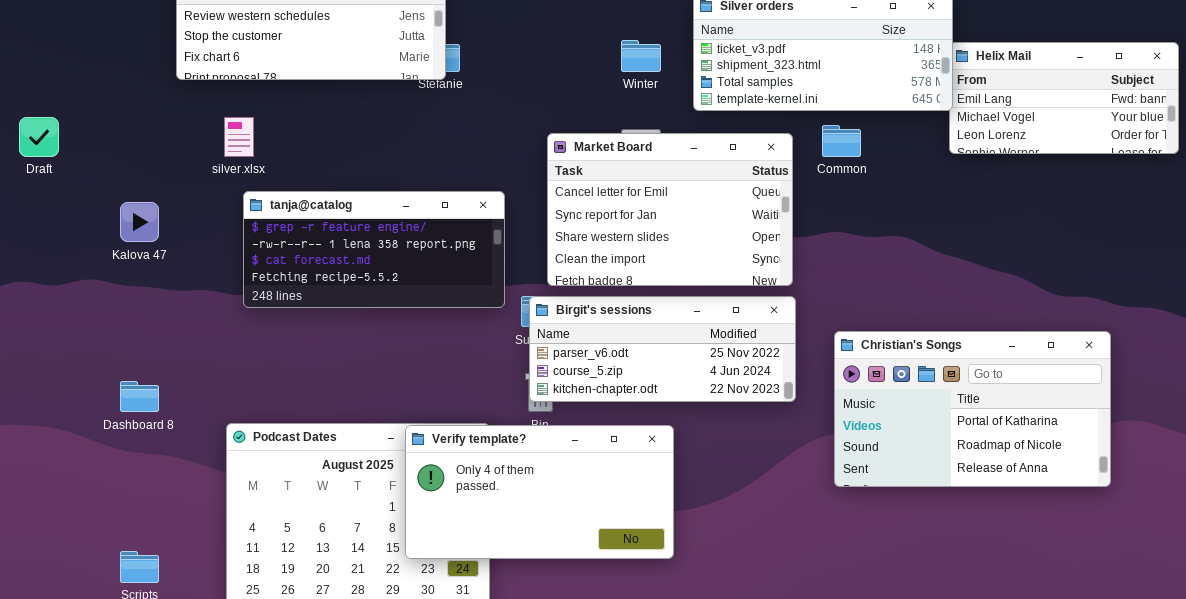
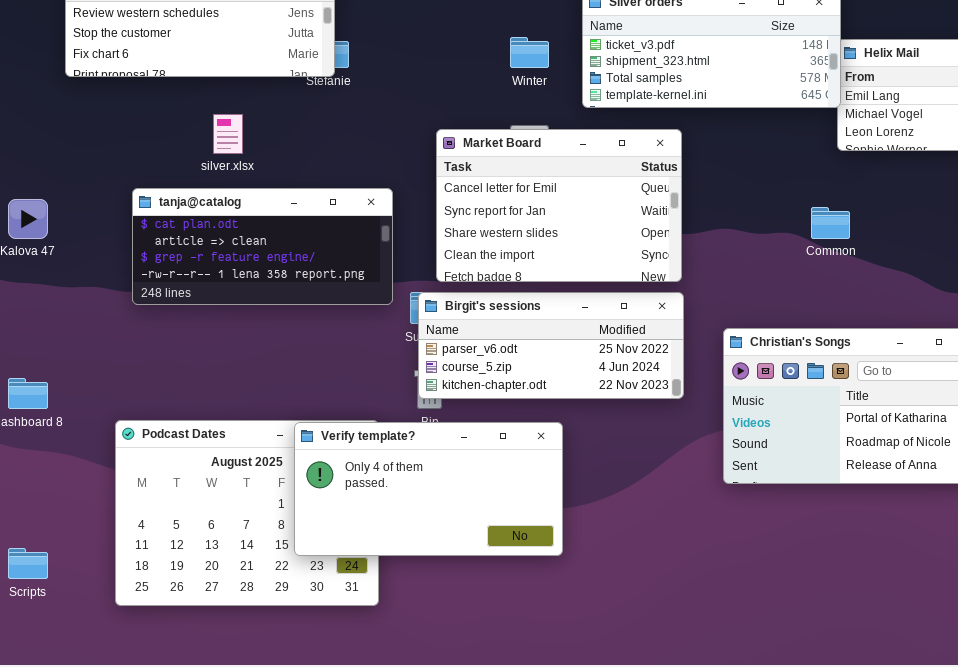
silver.xlsx: [224,117,254,157] -> [213,114,243,154], moved
Common: [822,125,861,157] -> [811,207,850,239], moved
tanja@catalog: [243,191,505,308] -> [132,188,393,305], scrolled up 2 rows

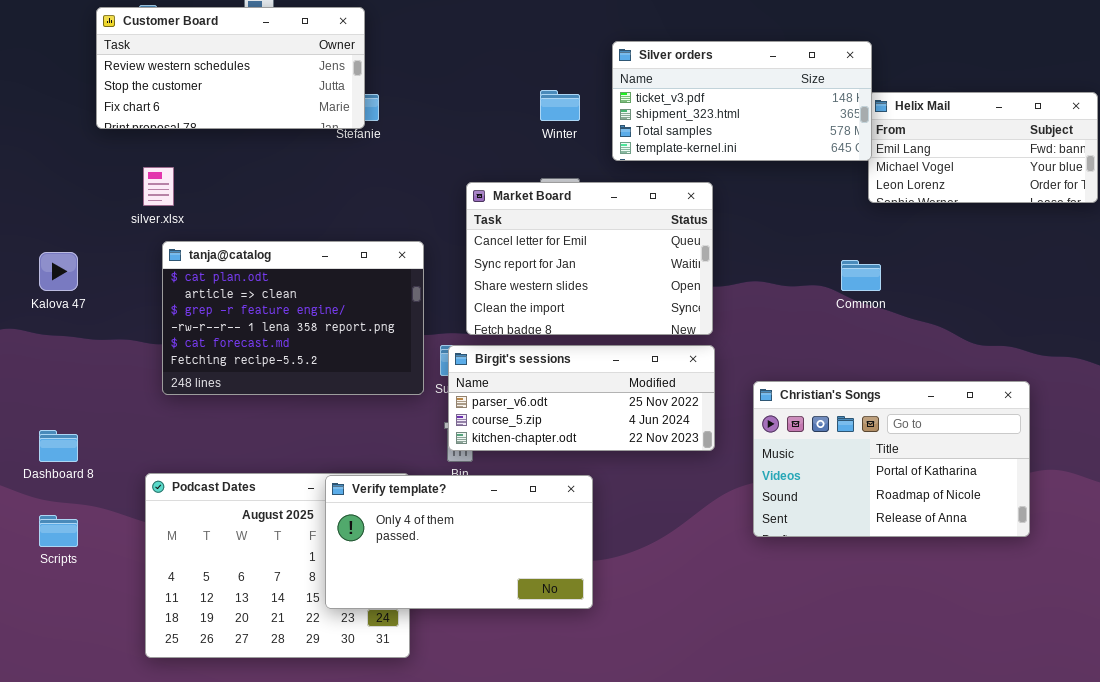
silver.xlsx: [213,114,243,154] -> [143,167,174,206], moved
tanja@catalog: [132,188,393,305] -> [162,241,424,395], resized
Scripts: [8,548,48,579] -> [39,515,78,547], moved

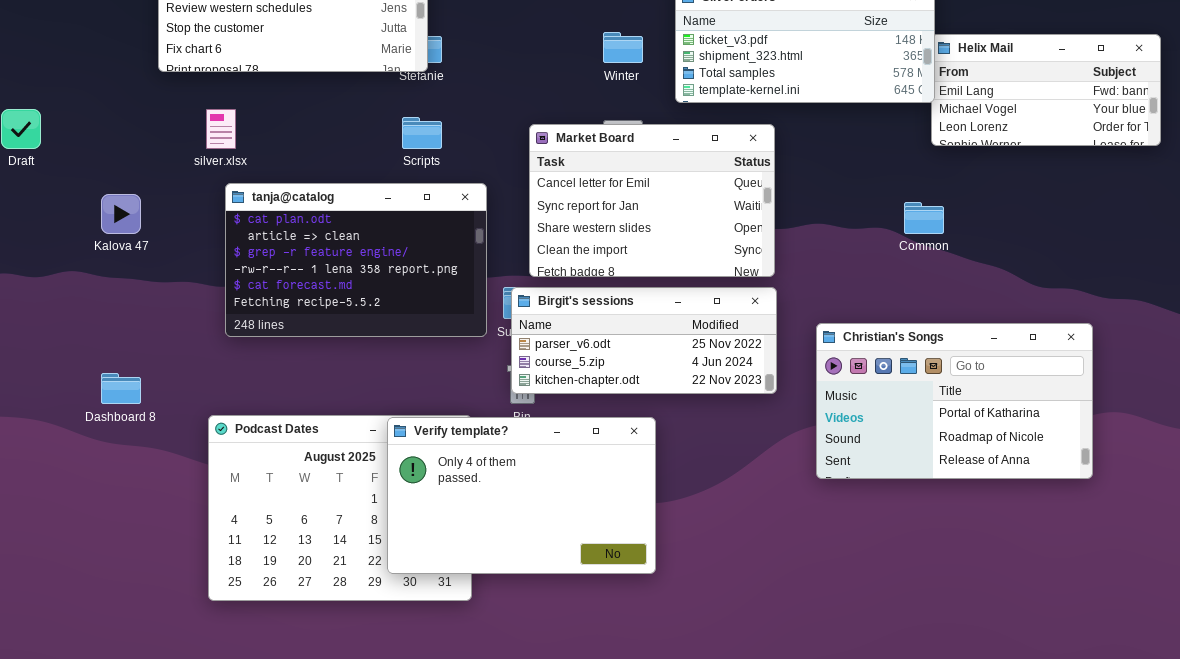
Verify template?: [325,475,593,609] -> [387,417,656,574], resized
Scripts: [39,515,78,547] -> [402,117,442,149], moved

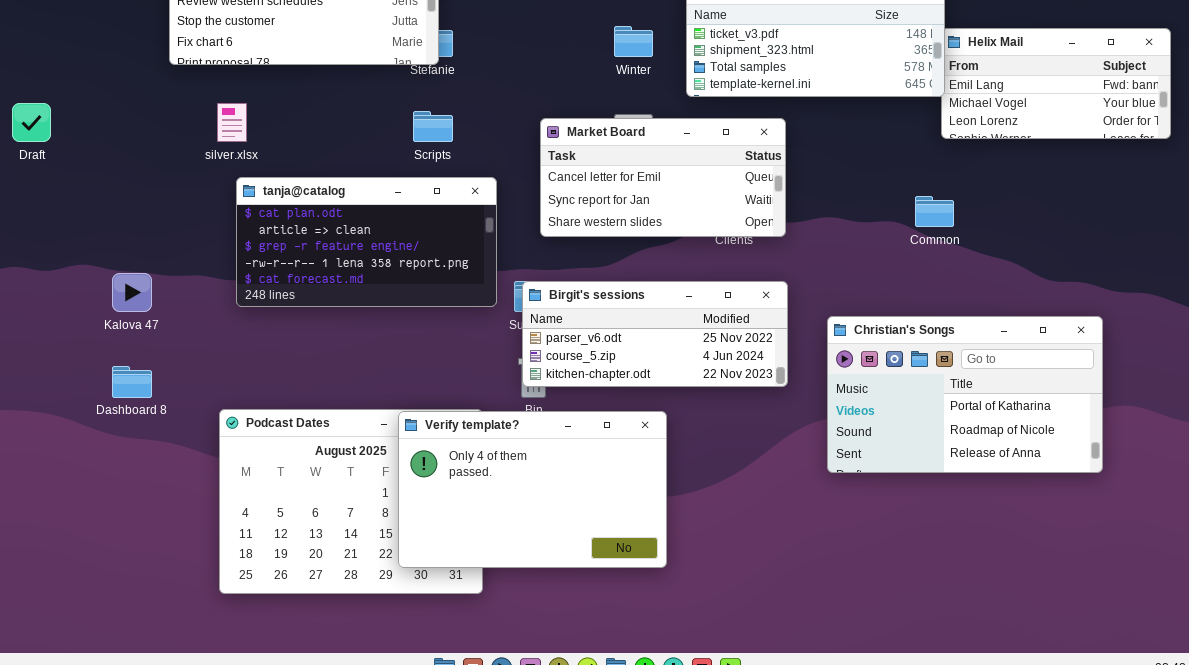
Market Board: [529,124,775,277] -> [540,118,786,237], resized
tanja@catalog: [225,183,487,337] -> [236,177,497,307], resized
Kalova 47: [101,194,141,234] -> [112,273,152,312], moved

